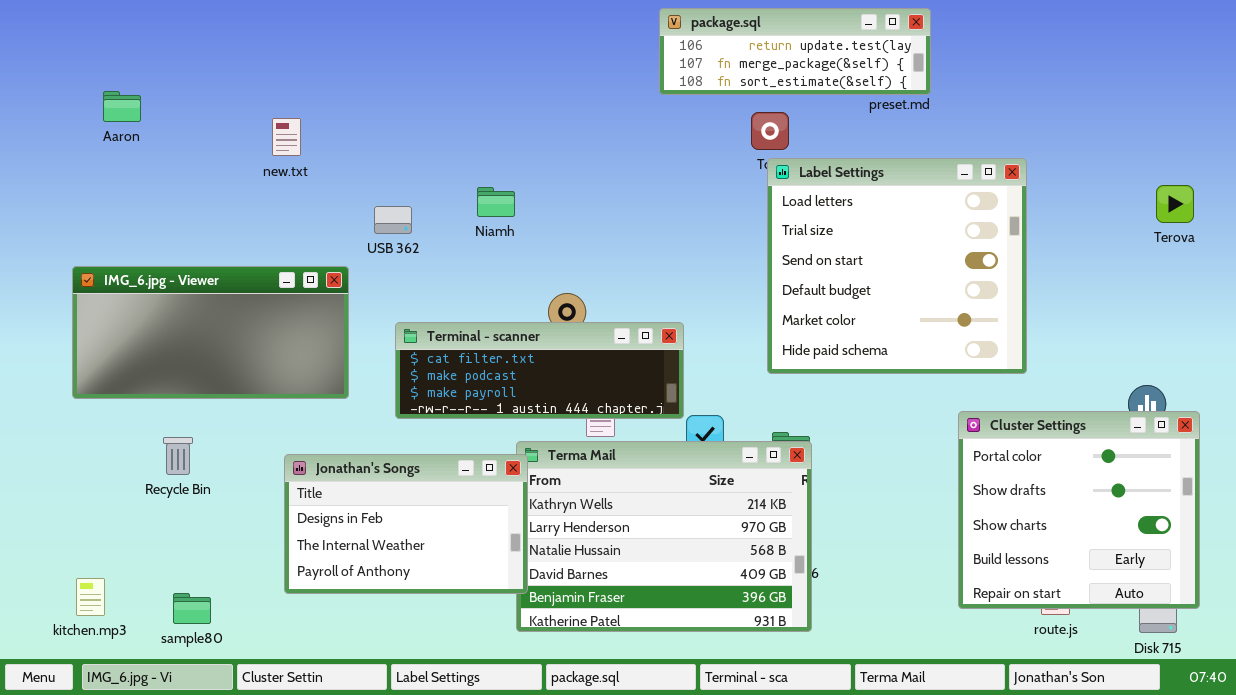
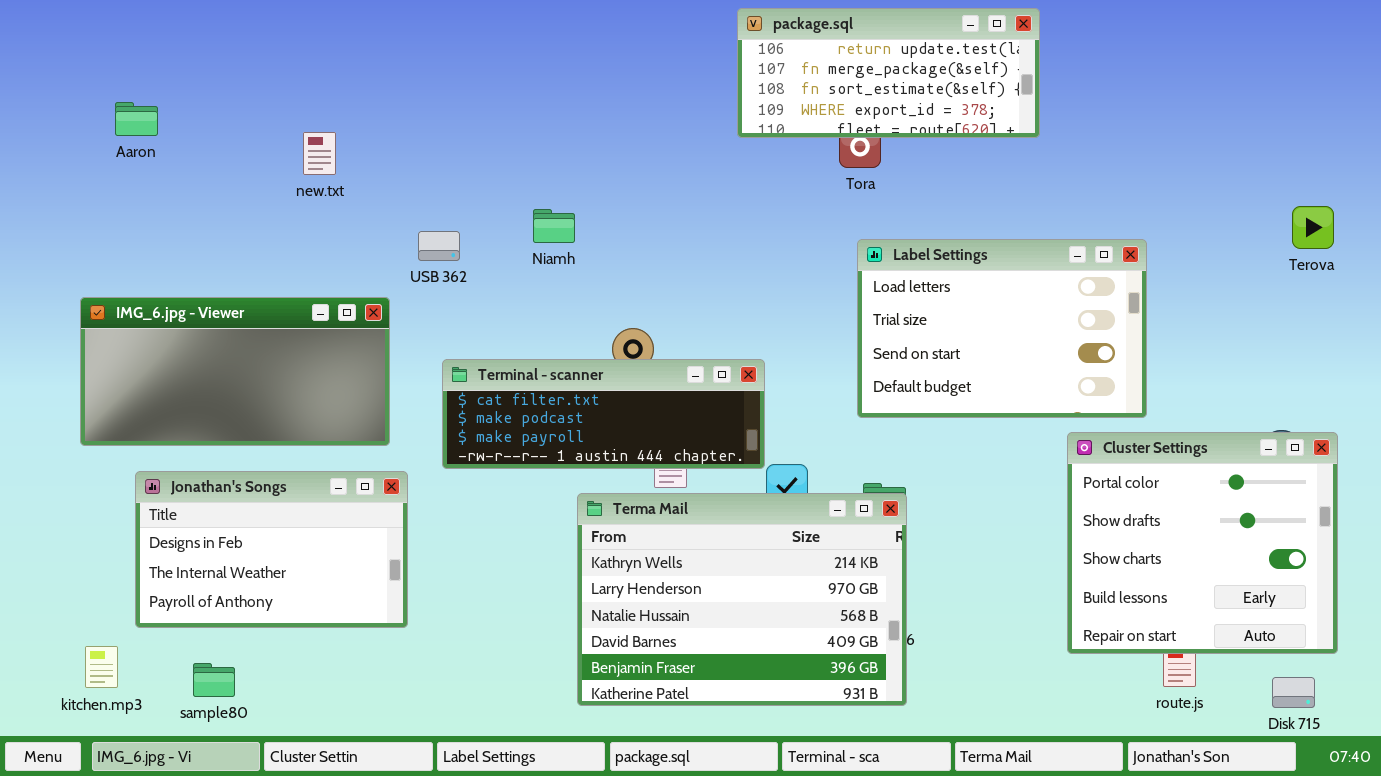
package.sql: [659,8,931,95] -> [737,8,1040,138], resized
Label Settings: [767,158,1027,374] -> [857,239,1147,418], resized
Cluster Settings: [958,411,1200,609] -> [1067,432,1338,654], moved
Jonathan's Songs: [284,454,528,594] -> [135,471,408,628], moved

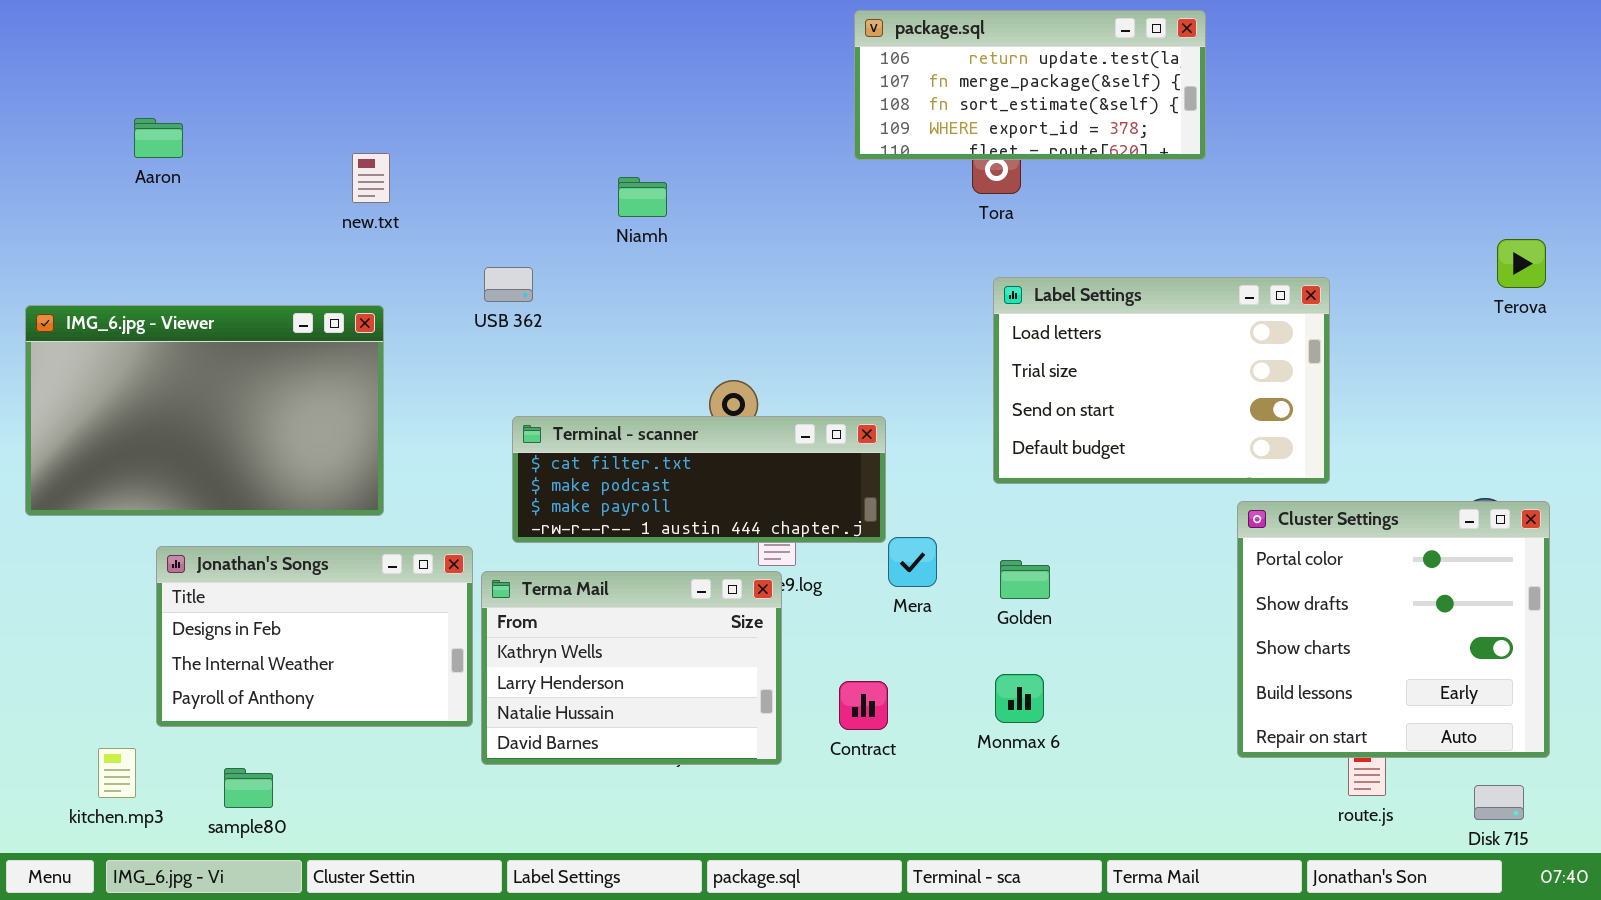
Niamh: [533,209,575,243] -> [618,177,667,217], moved
IMG_6.jpg - Viewer: [80,297,390,446] -> [25,305,384,516], moved, resized
Terma Mail: [577,493,907,706] -> [481,571,782,765], moved, resized

